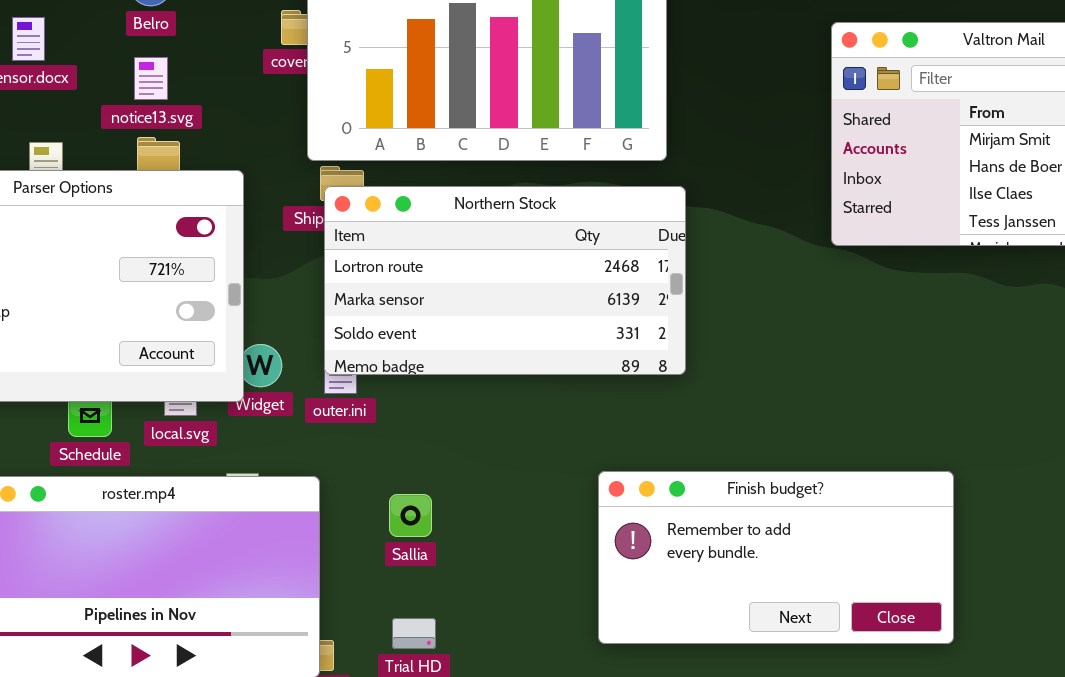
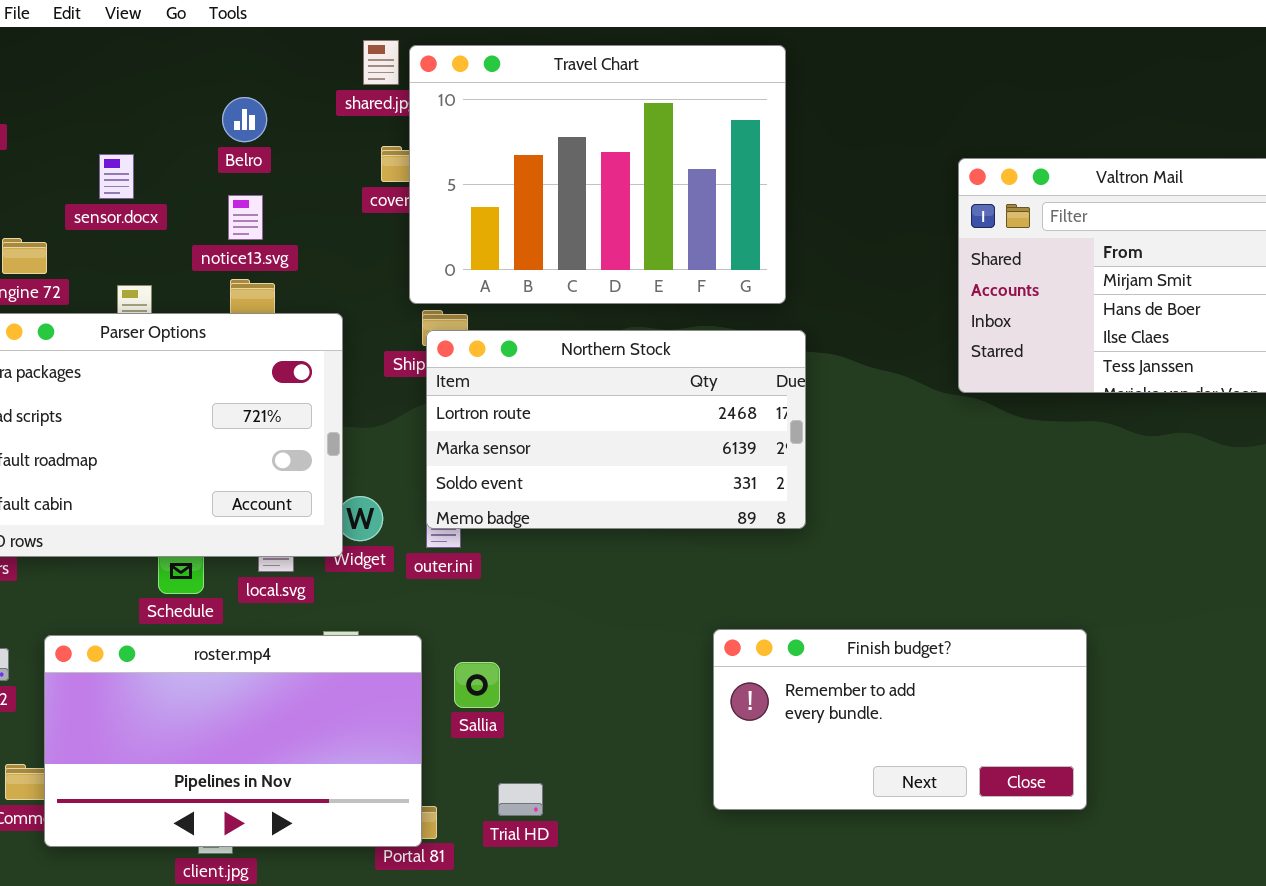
Sallia: [389,494,432,537] -> [454,662,500,708], moved

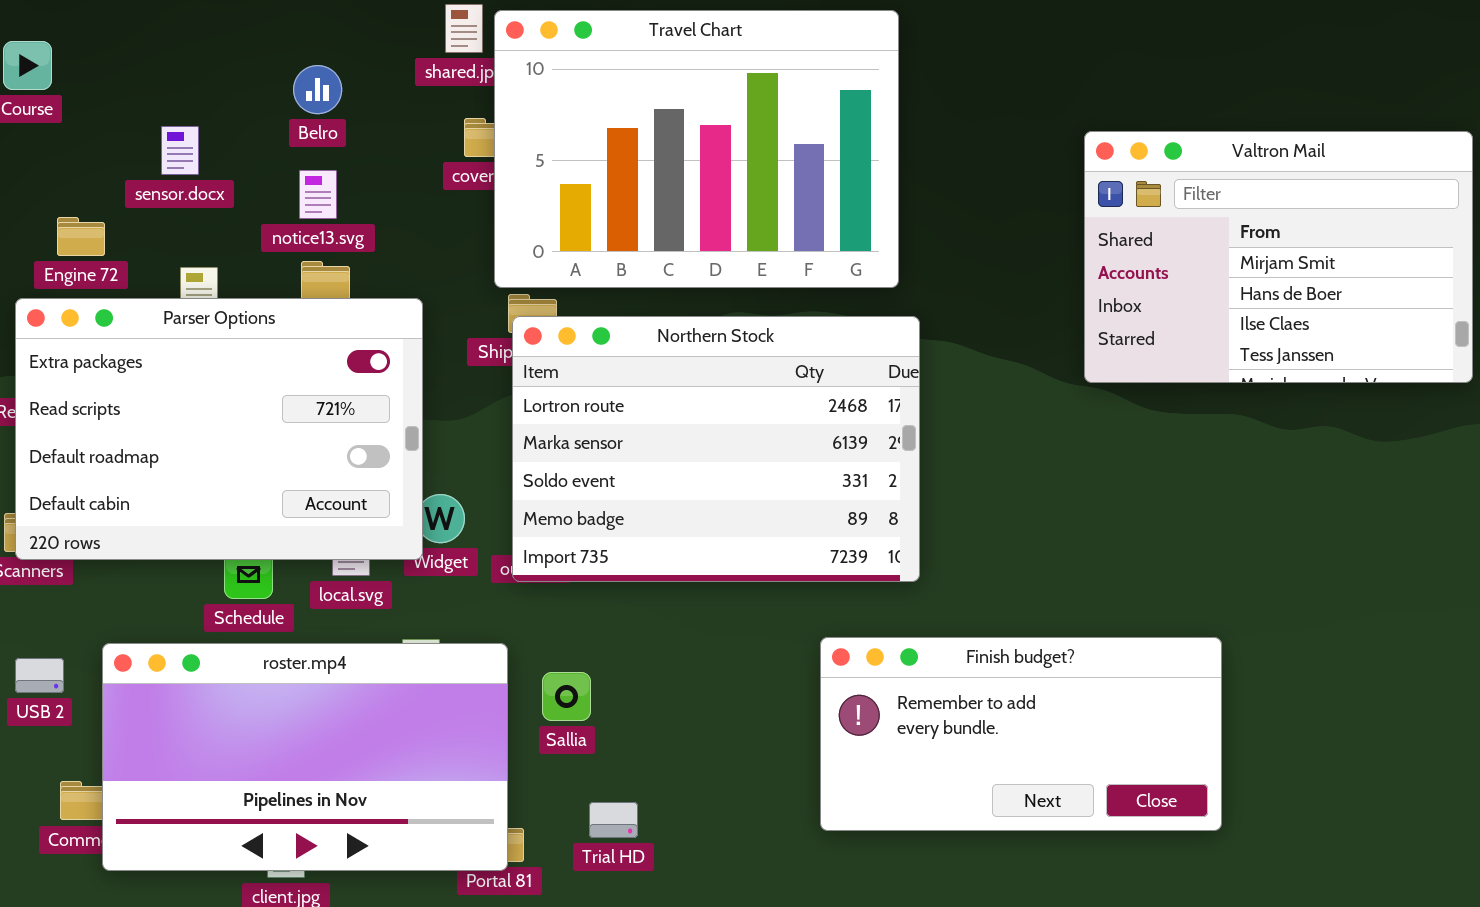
Northern Stock: [426,330,806,529] -> [512,316,920,582], resized

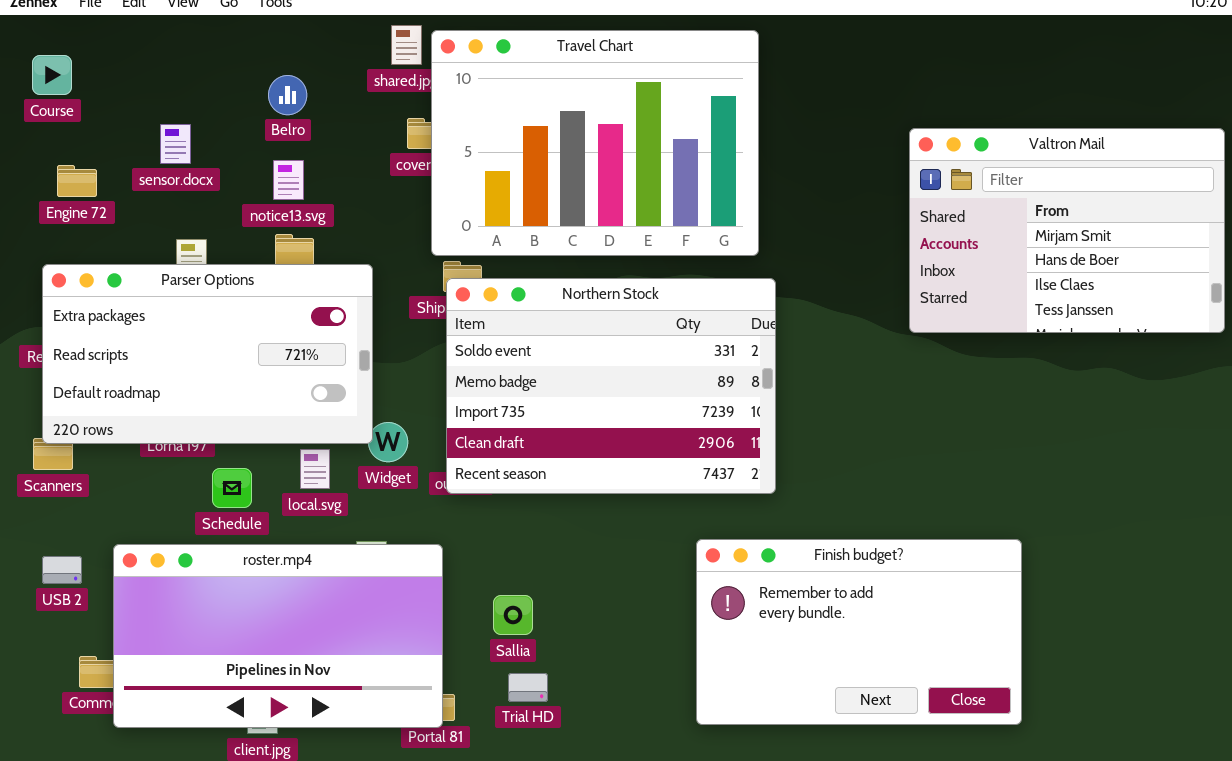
Engine 72: [57,217,105,256] -> [57,165,97,197], moved
Parser Options: [15,298,423,560] -> [42,264,373,444], resized
Northern Stock: [512,316,920,582] -> [446,278,776,494], scrolled down 2 rows
Finish budget?: [820,637,1222,831] -> [696,539,1022,725], resized
Sallia: [542,672,591,721] -> [493,595,533,635], moved

